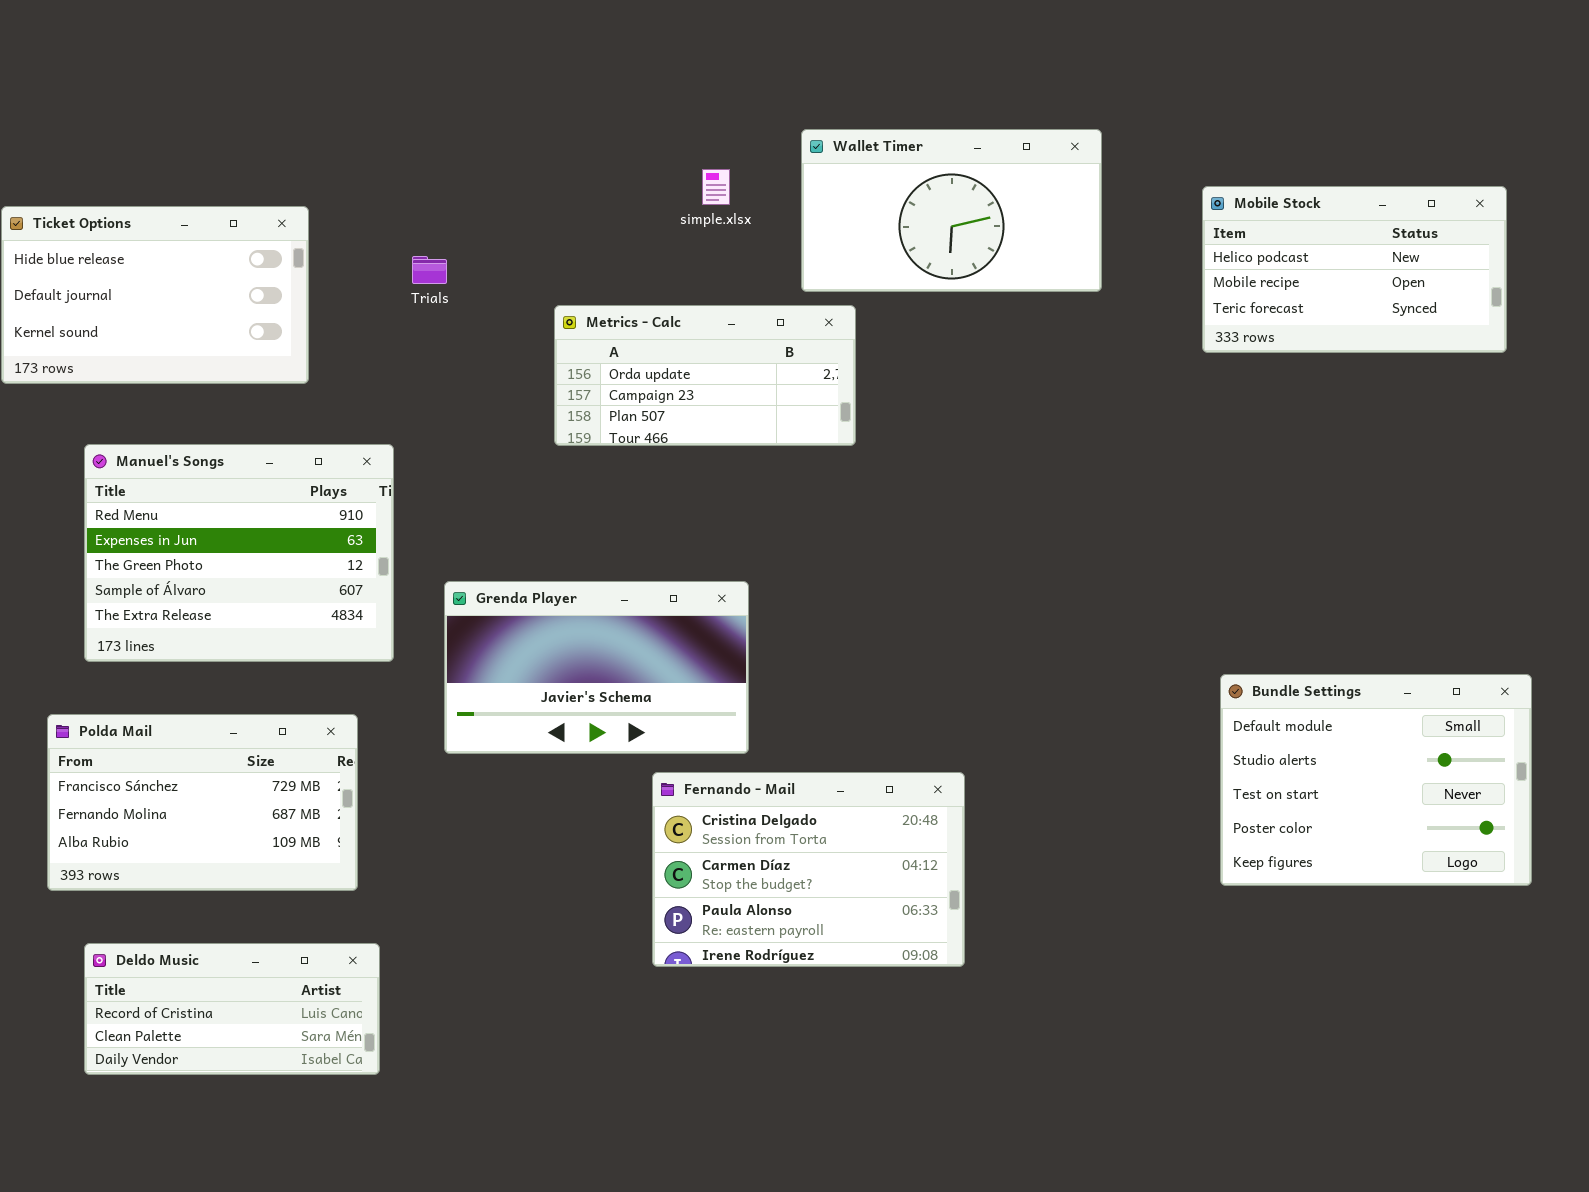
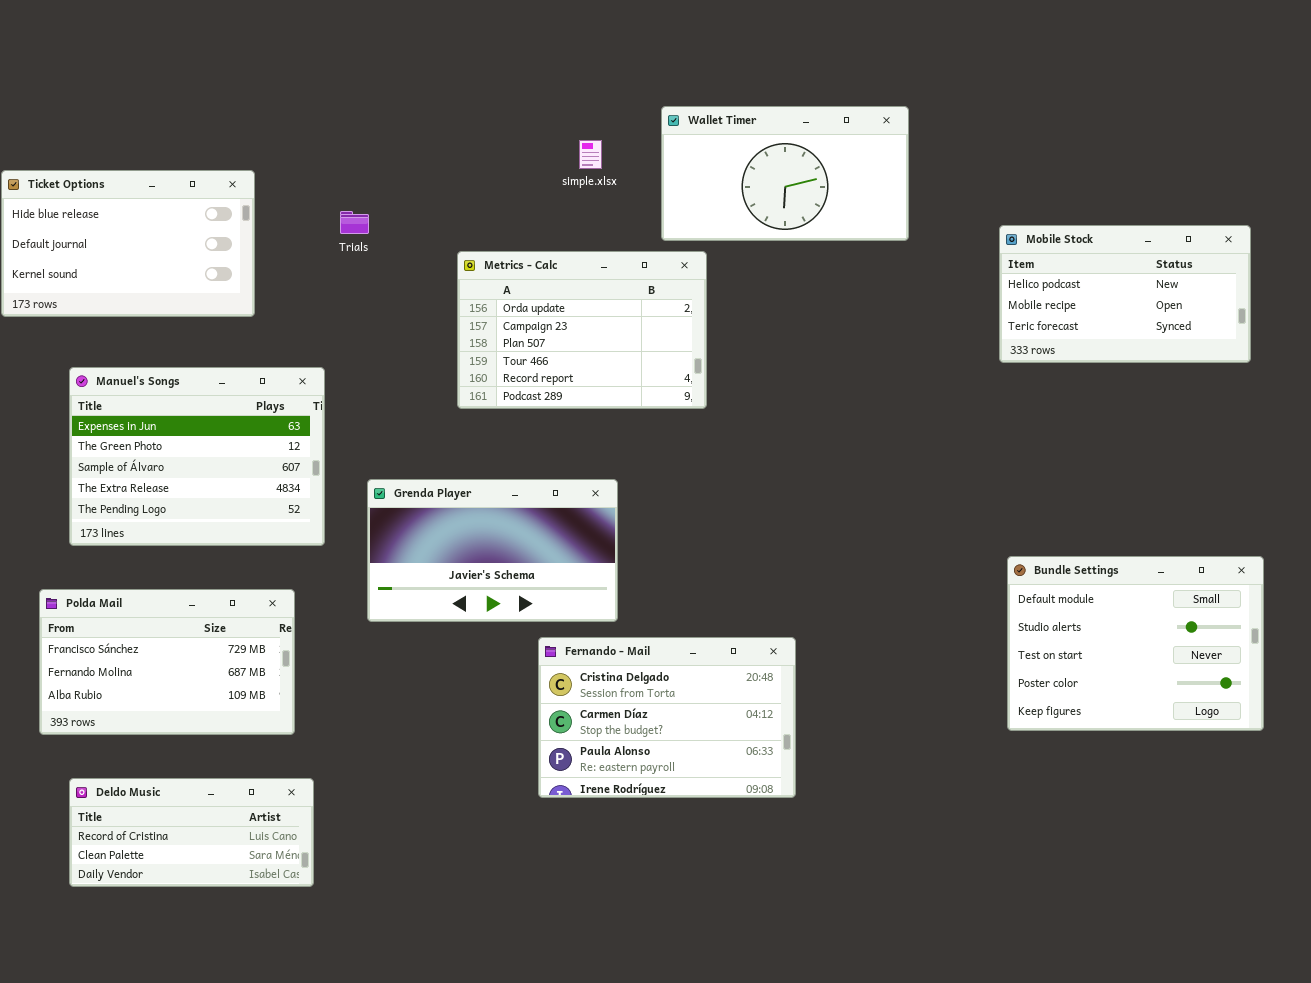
Mobile Stock: [1202,186,1507,353] -> [999,225,1251,363], moved
Metrics - Calc: [554,305,856,446] -> [457,251,707,409], resized
Manuel's Songs: [84,444,394,662] -> [69,367,325,546], scrolled down 1 row

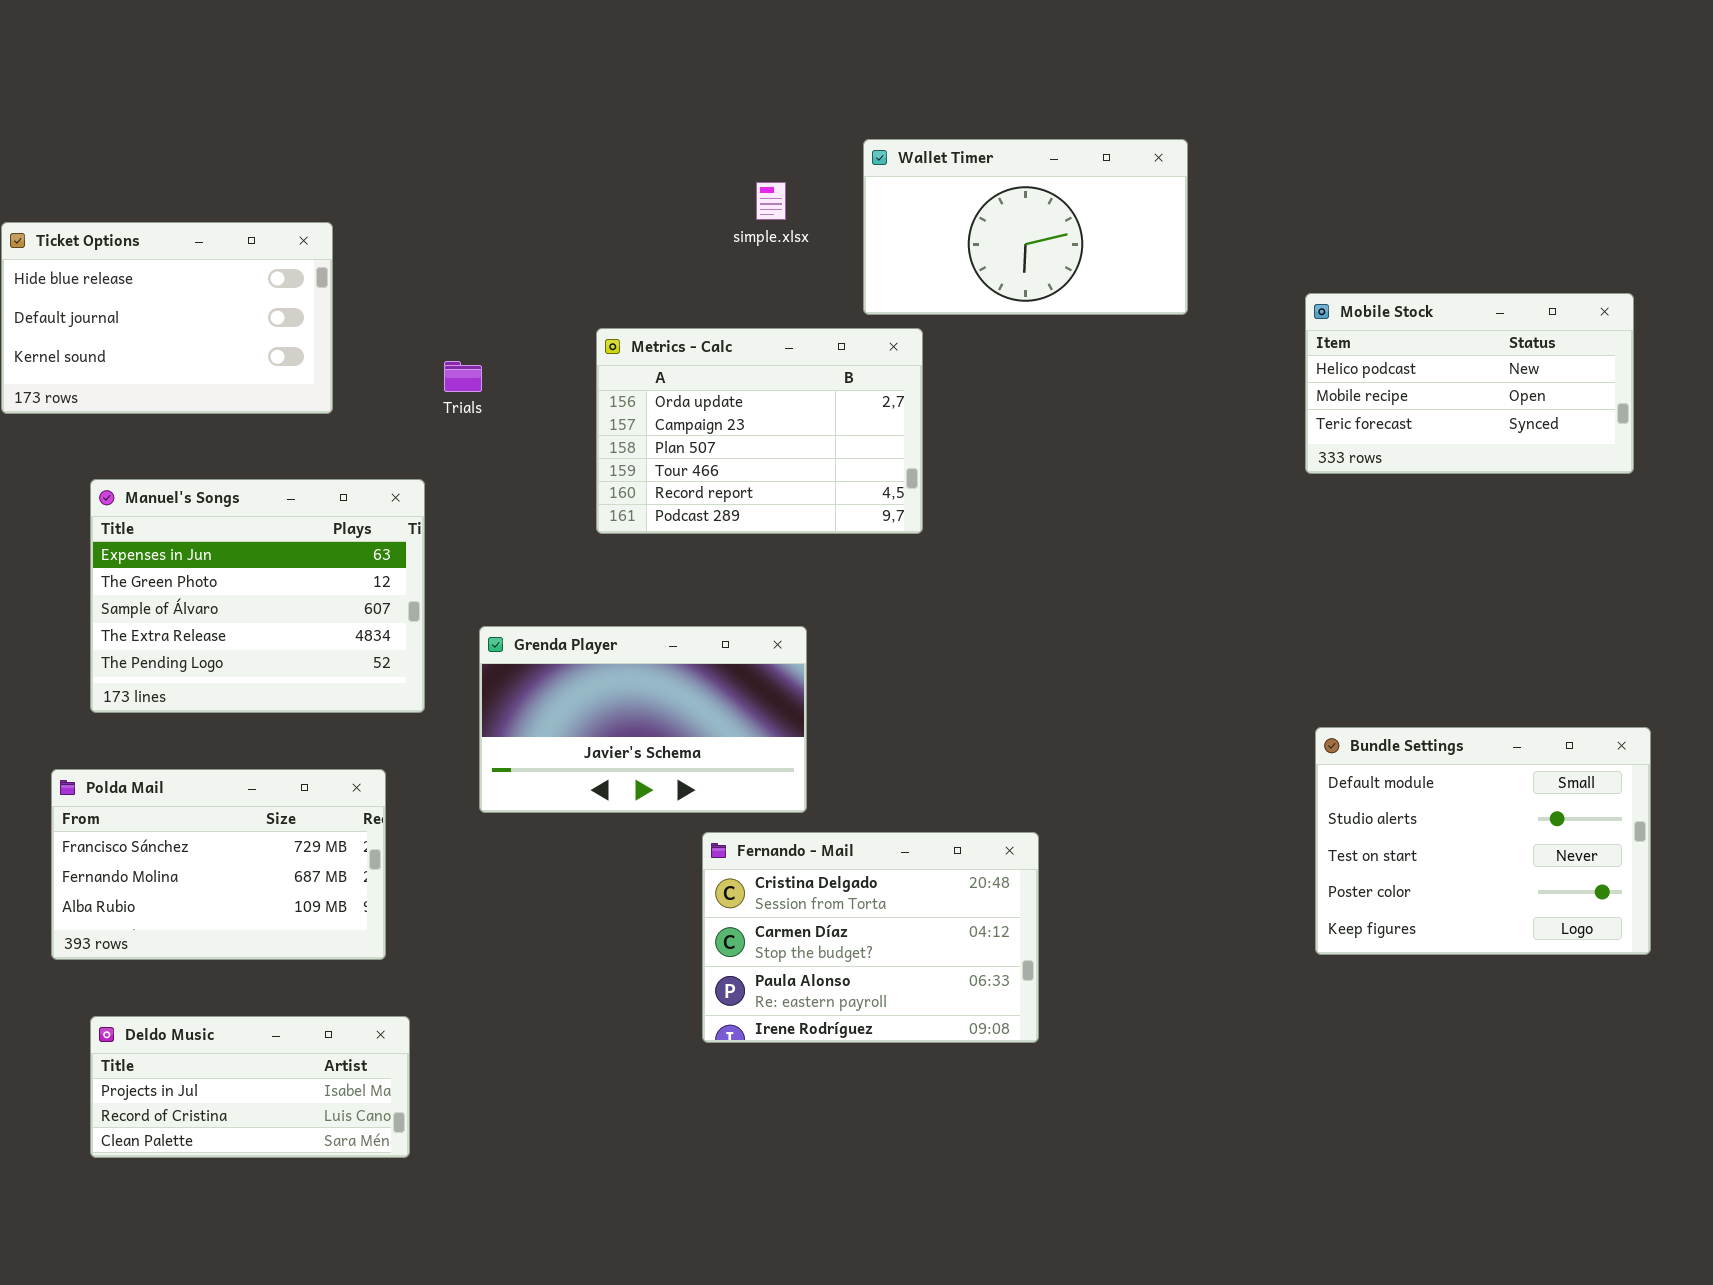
Trials: [340,211,369,234] -> [444,361,482,392], moved
Deldo Music: [69,778,314,887] -> [90,1016,410,1158], scrolled up 1 row

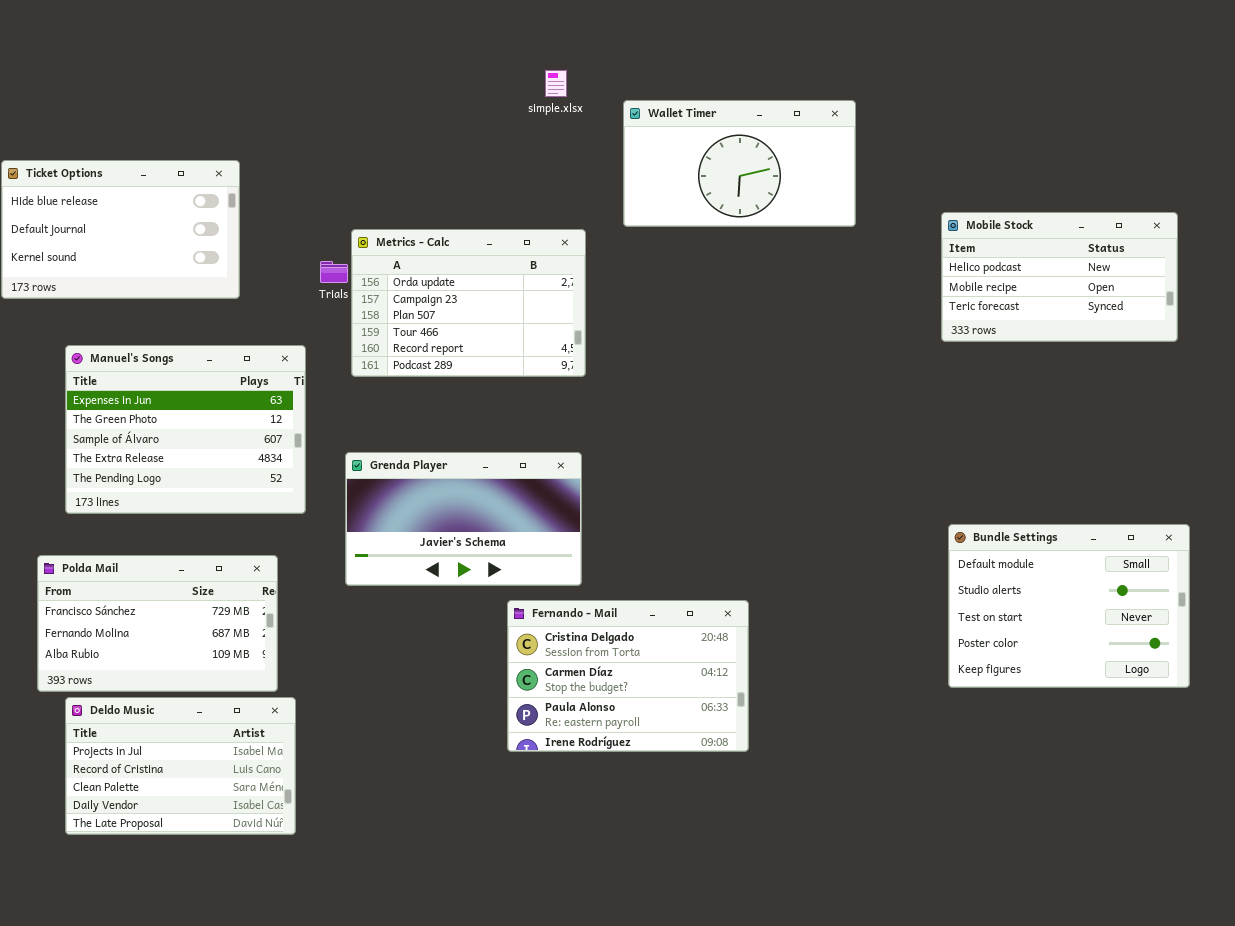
simple.xlsx: [756,182,786,220] -> [545,70,567,97], moved
Metrics - Calc: [596,328,923,534] -> [351,229,586,377], moved
Deldo Music: [90,1016,410,1158] -> [65,697,296,835], resized

